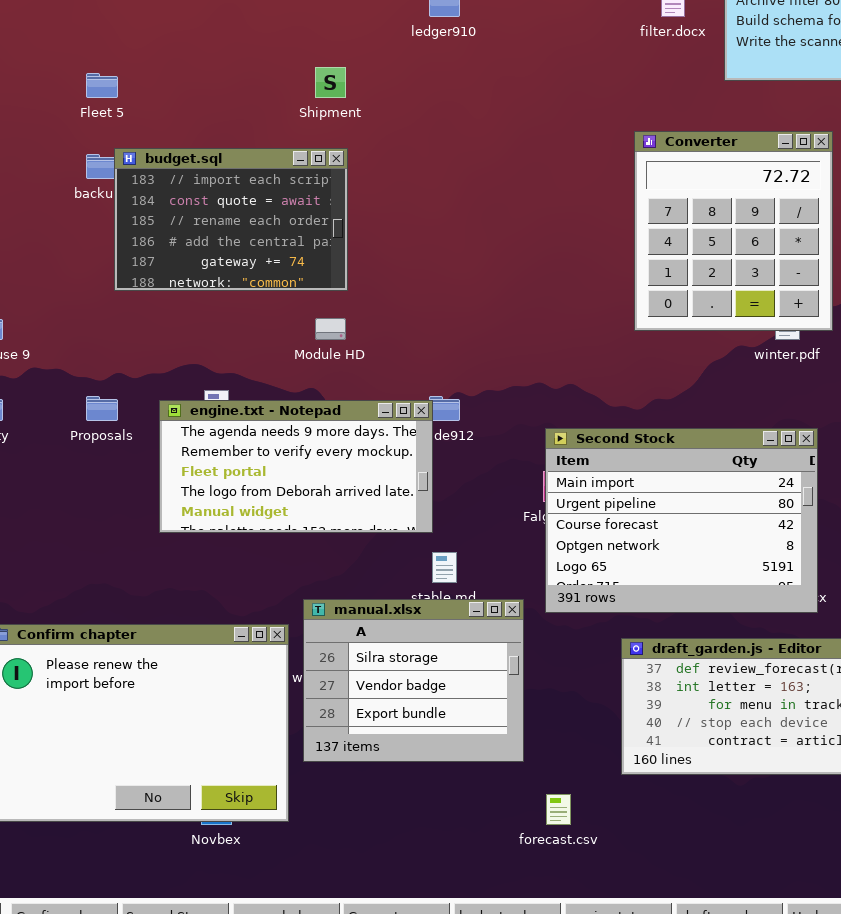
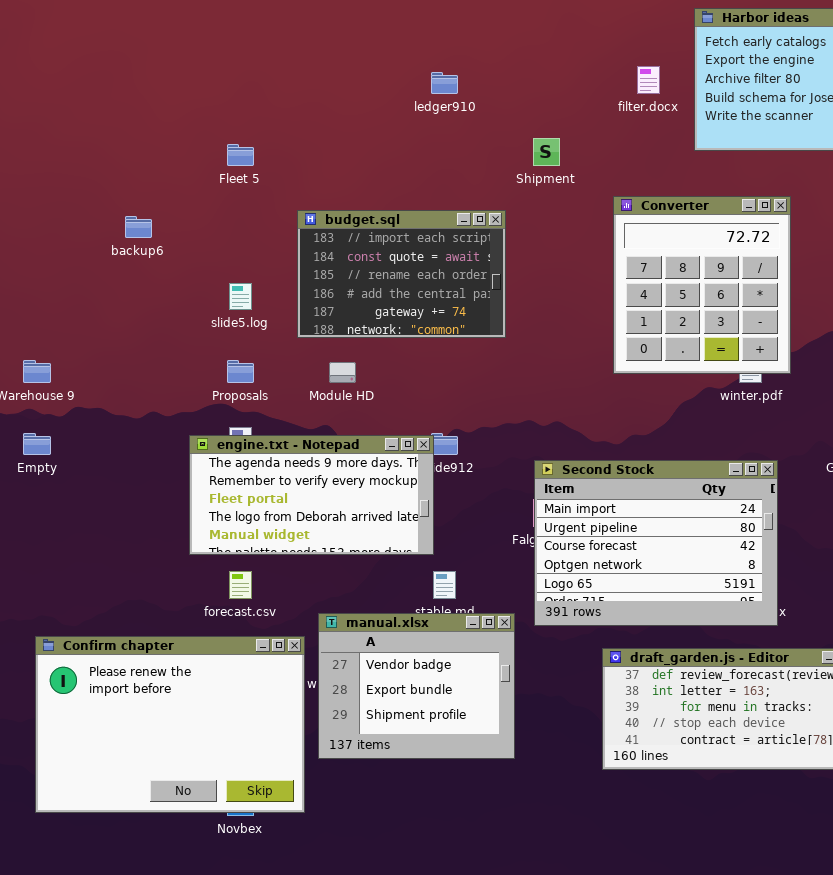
Shipment: [315,67,346,98] -> [533,138,560,166], moved
Fleet 5: [86,73,118,98] -> [227,144,254,166], moved
budget.sql: [114,148,348,291] -> [297,210,506,338], moved
Proposals: [86,396,118,421] -> [227,360,254,383], moved
manual.xlsx: [303,599,524,762] -> [318,613,515,759], scrolled down 1 row
forecast.csv: [546,794,571,825] -> [229,571,252,599], moved

